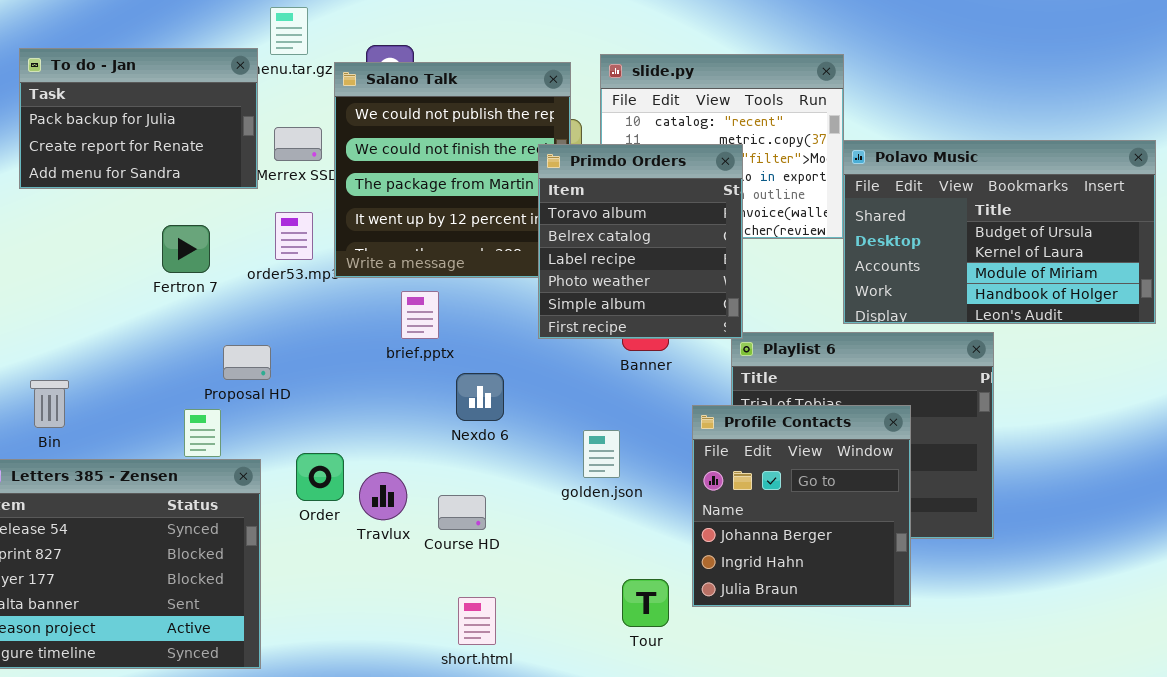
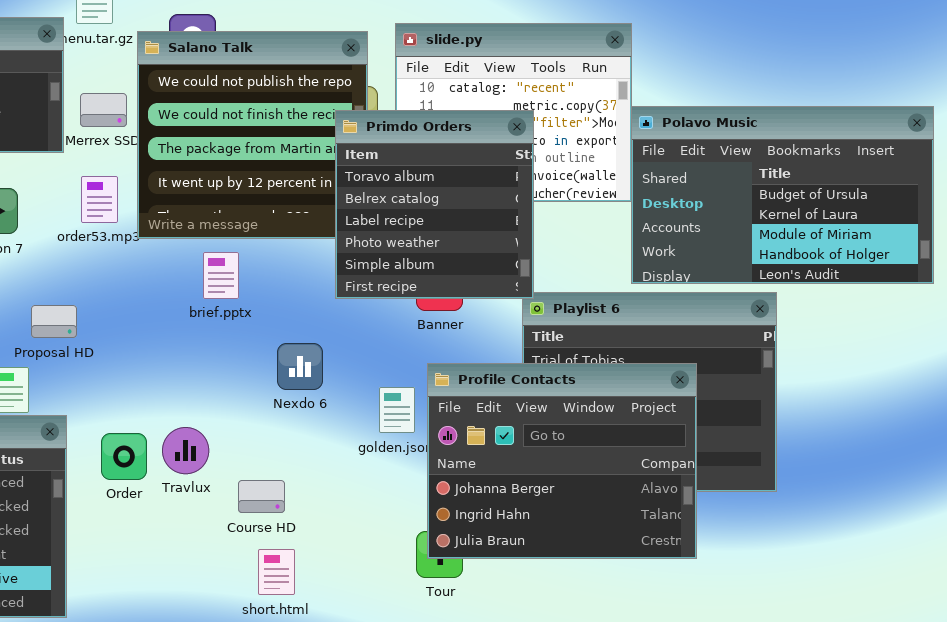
Nexdo 6: [456,373,504,421] -> [277,343,323,390], moved
Profile Contacts: [692,405,911,607] -> [427,363,697,559], resized
Order: [296,453,344,501] -> [101,433,147,480], moved
Course HD: [438,495,486,530] -> [238,480,285,513], moved

